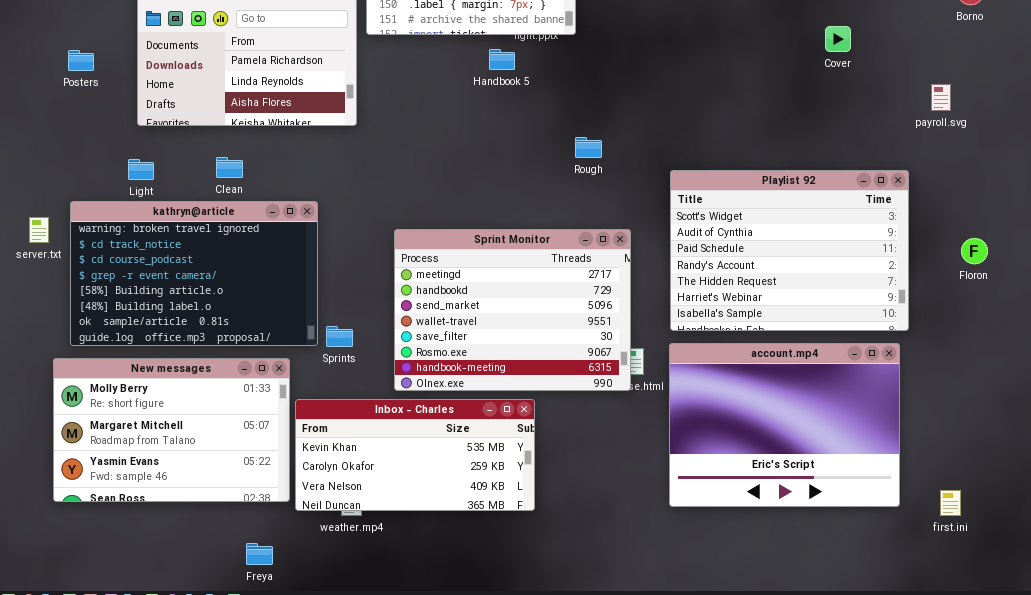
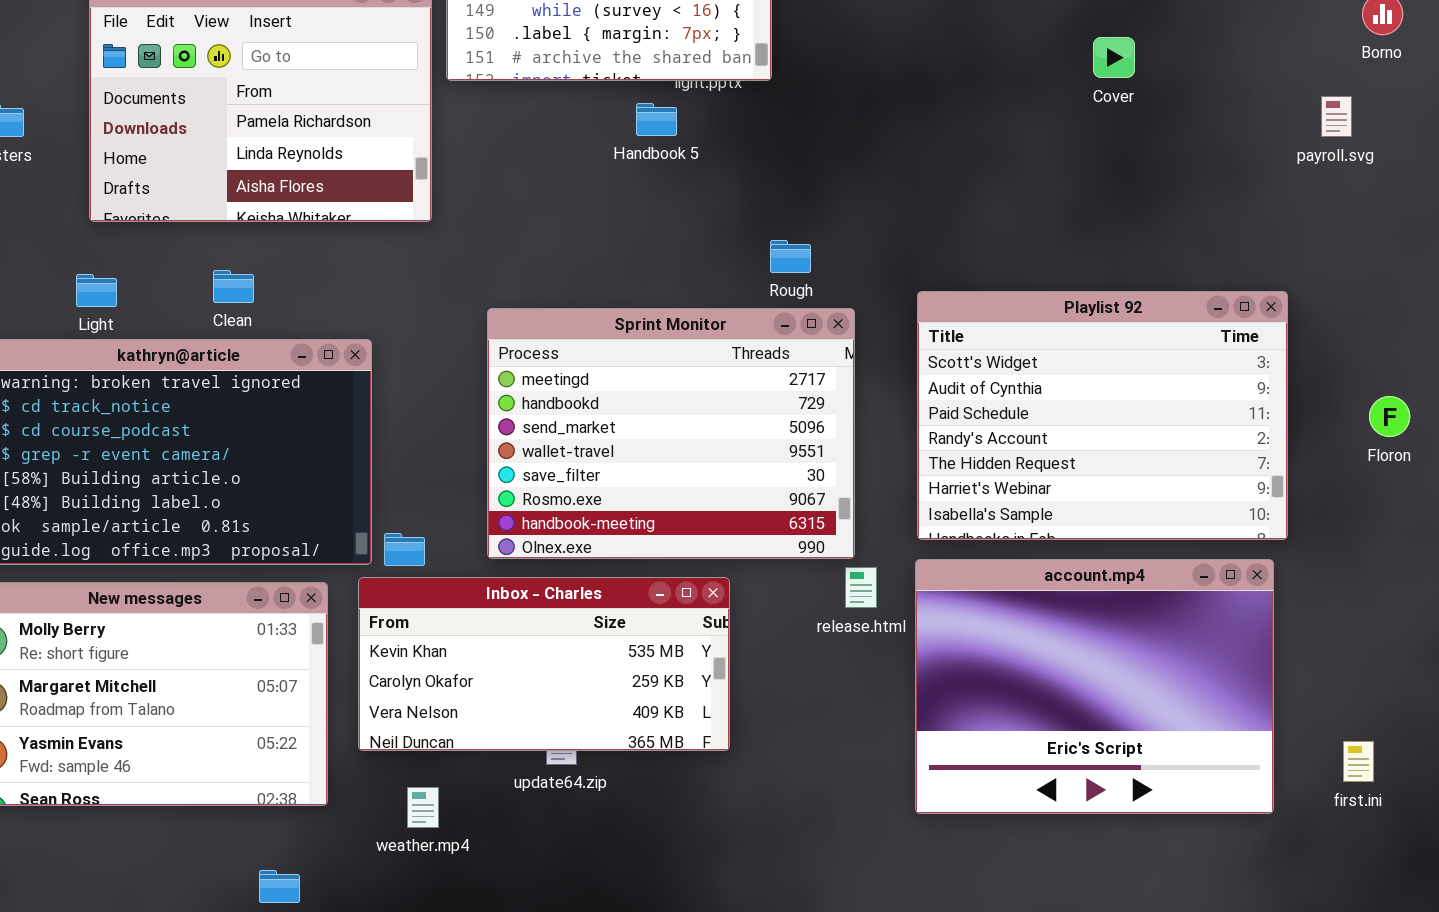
Cover: [825,26,851,52] -> [1093,37,1135,78], moved
payroll.svg: [931,84,951,111] -> [1321,96,1352,137], moved
Sprint Monitor: [394,229,631,391] -> [487,308,855,559], moved
Inbox - Charles: [295,399,535,511] -> [358,577,730,751], moved
first.ini: [940,490,961,516] -> [1343,741,1374,782], moved

